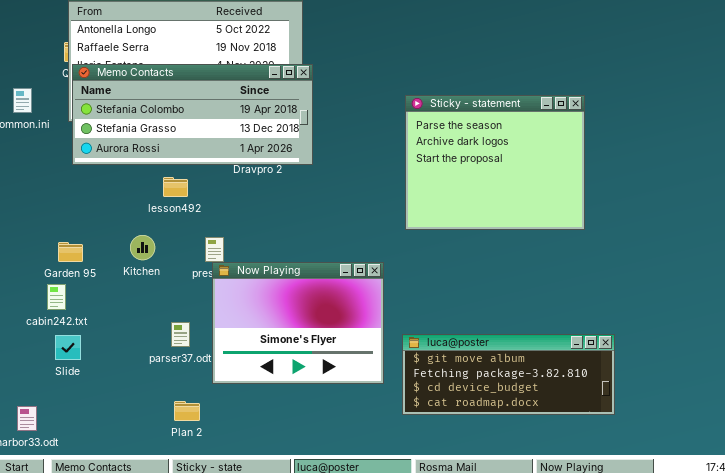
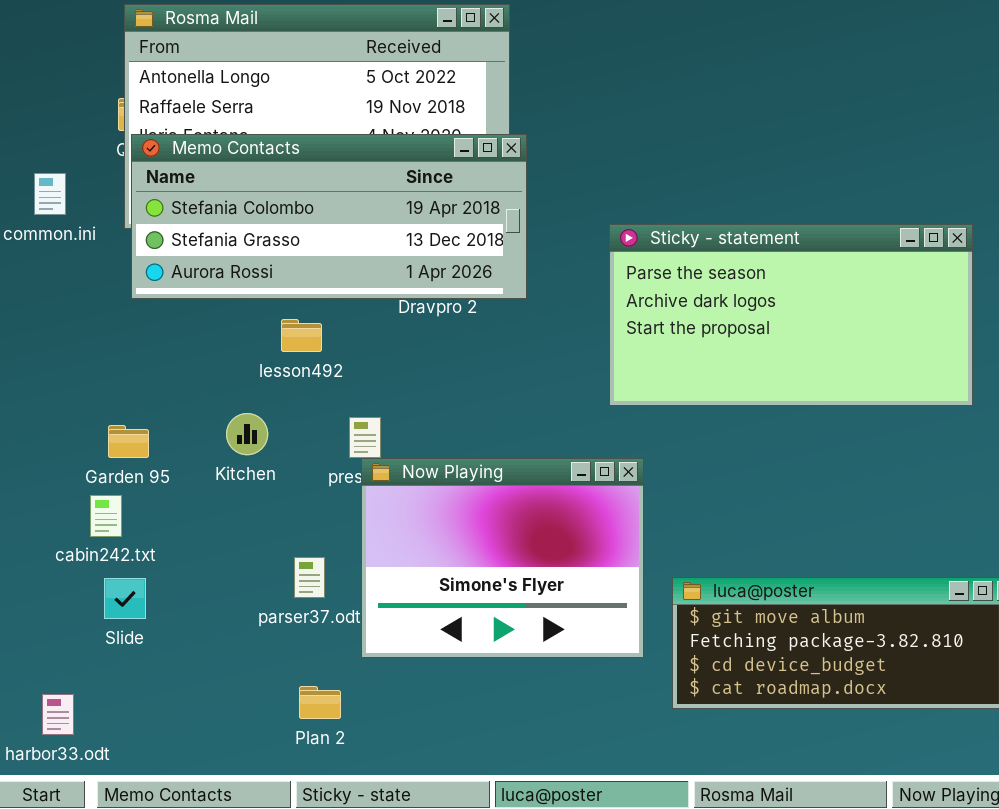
Sticky - statement: [405,95,585,230] -> [609,224,973,406], resized

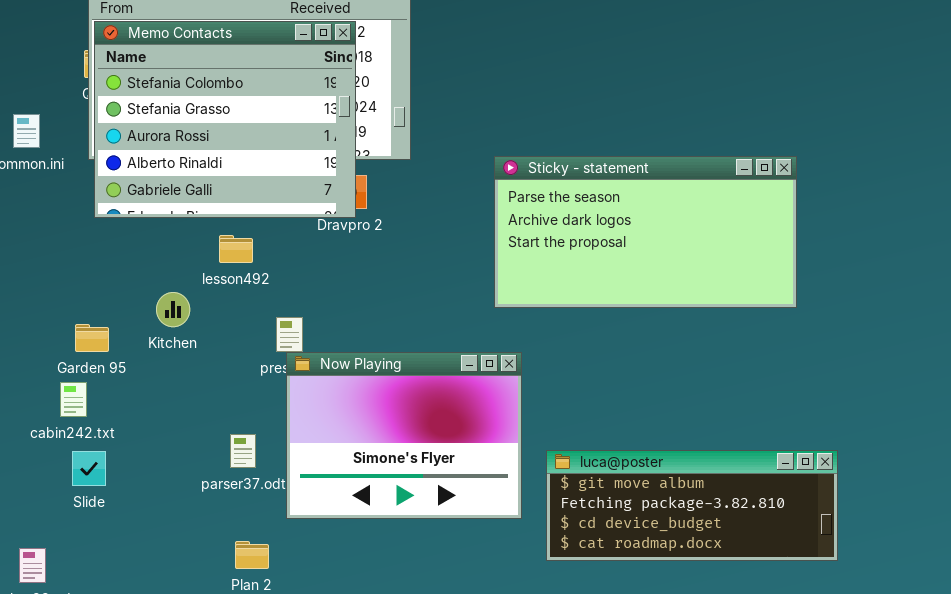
Memo Contacts: [131,134,527,299] -> [94,21,356,218], resized
Kitchen: [226,413,268,455] -> [156,292,190,327], moved

